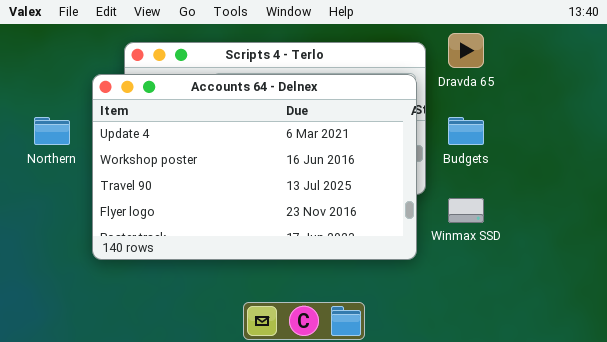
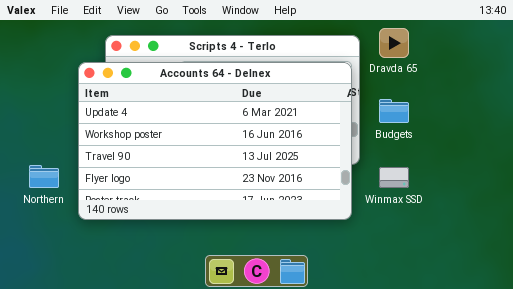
Northern: [34,117,70,145] -> [29,165,59,188], moved

